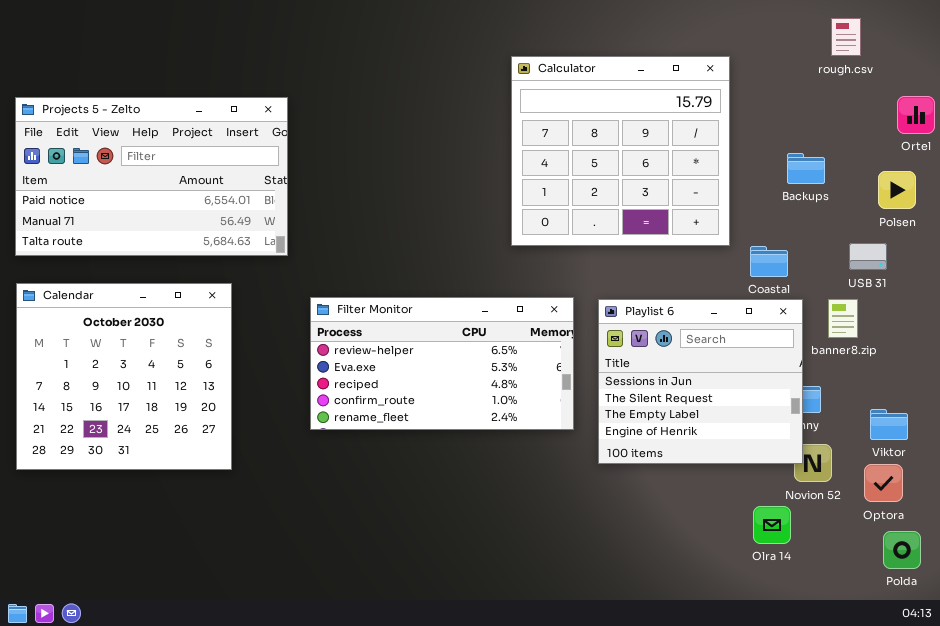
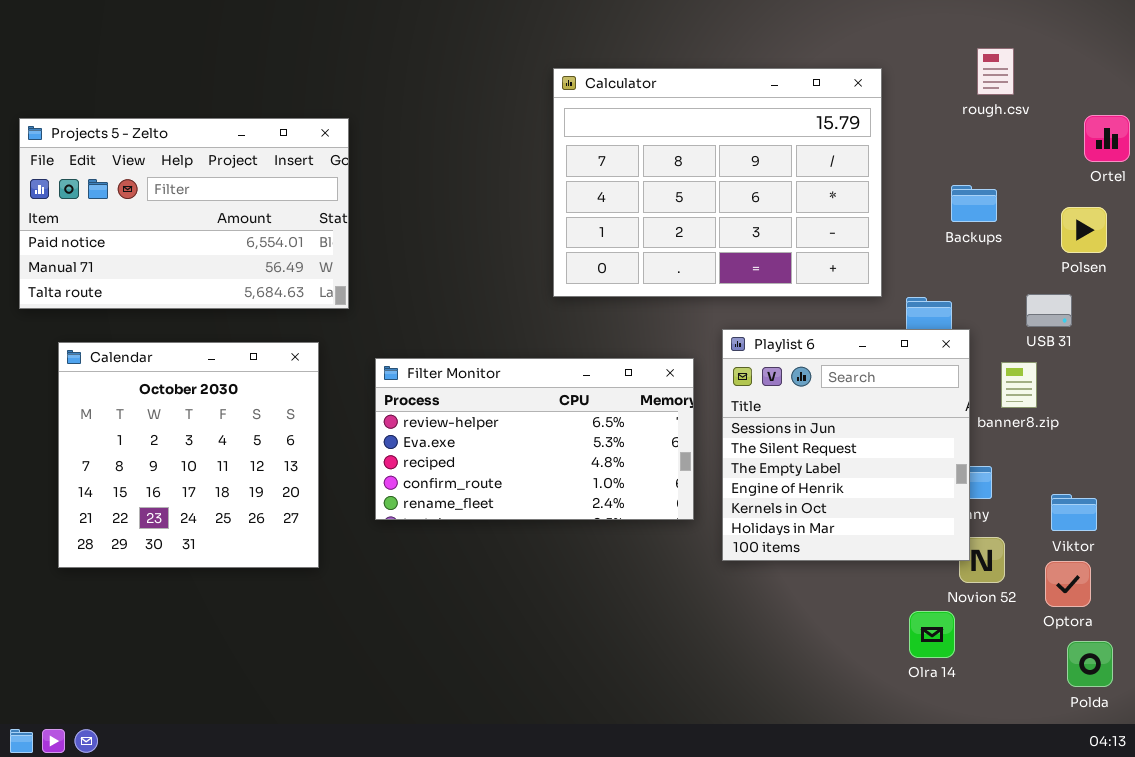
rough.csv: [831,18,861,56] -> [977,48,1014,95], moved
Calculator: [511,56,730,246] -> [553,68,882,297], resized
Calendar: [16,283,232,470] -> [58,342,319,568], moved
Playlist 6: [598,299,803,464] -> [722,329,970,561], resized

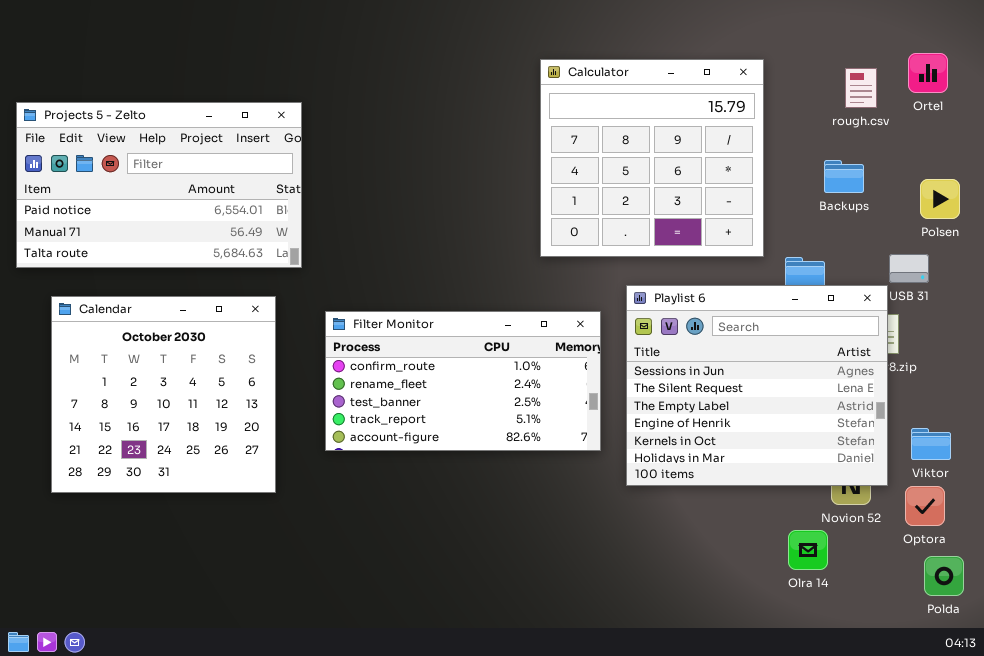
rough.csv: [977,48,1014,95] -> [845,68,877,108], moved
Calculator: [553,68,882,297] -> [540,59,764,257], resized
Ortel: [1084,115,1130,162] -> [908,53,948,93], moved
Playlist 6: [722,329,970,561] -> [626,285,888,486], resized
Filter Monitor: [375,358,694,520] -> [325,311,601,451], scrolled down 3 rows

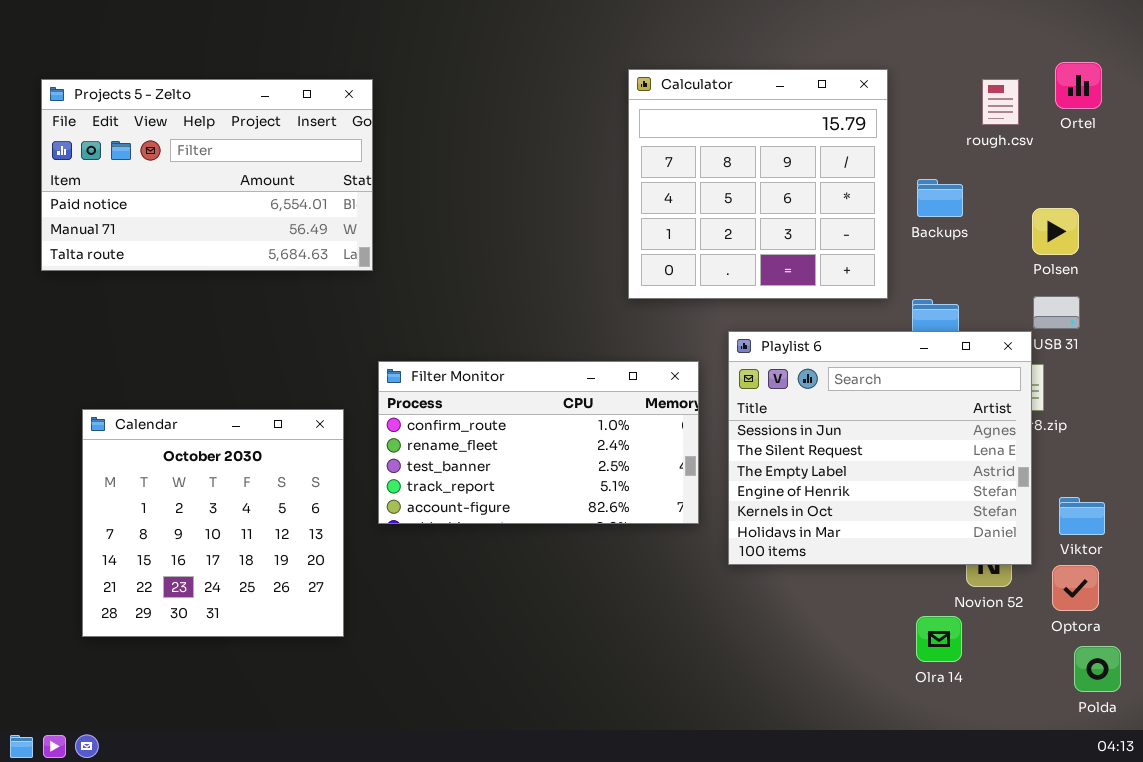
Projects 5 - Zelto: [16,102,302,268] -> [41,79,373,271], moved
Backups: [824,160,864,193] -> [917,179,963,217], moved
Polsen: [920,179,960,219] -> [1032,208,1079,255], moved
Calendar: [51,296,276,493] -> [82,409,344,637], moved

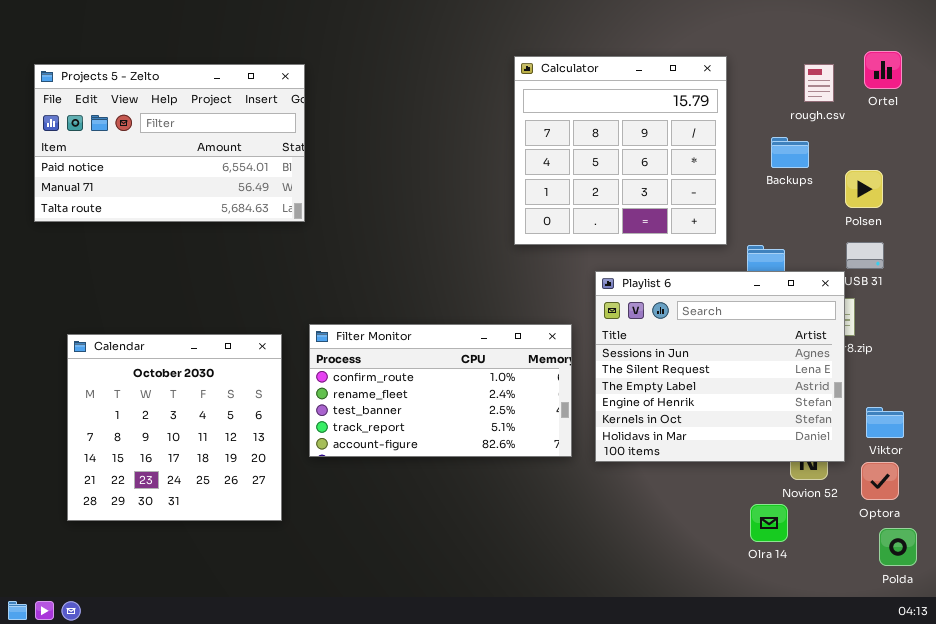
Backups: [917,179,963,217] -> [771,137,809,168], moved
Filter Monitor: [378,361,699,524] -> [309,324,572,457], moved

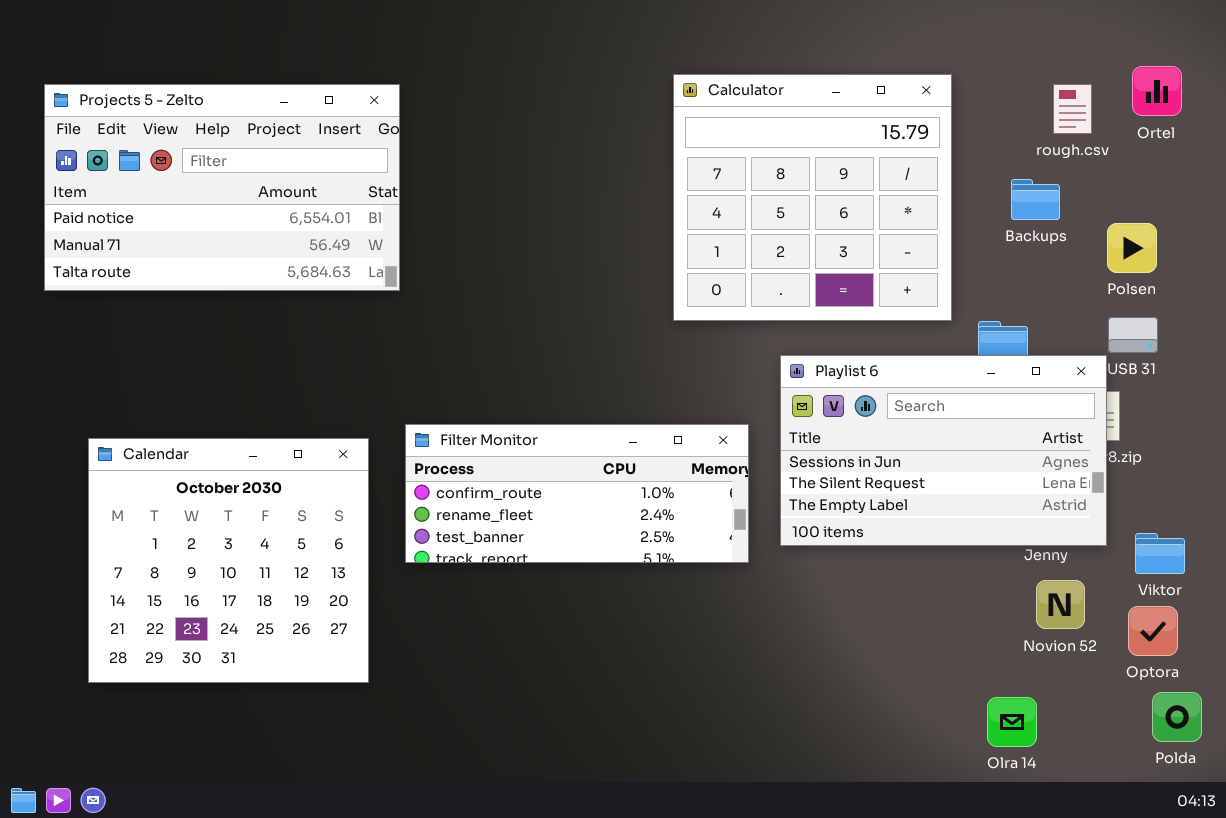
Playlist 6: [595,271,845,462] -> [780,355,1107,546], resized
Filter Monitor: [309,324,572,457] -> [405,424,749,563], resized
Olra 14: [750,504,788,542] -> [987,697,1037,747], moved

